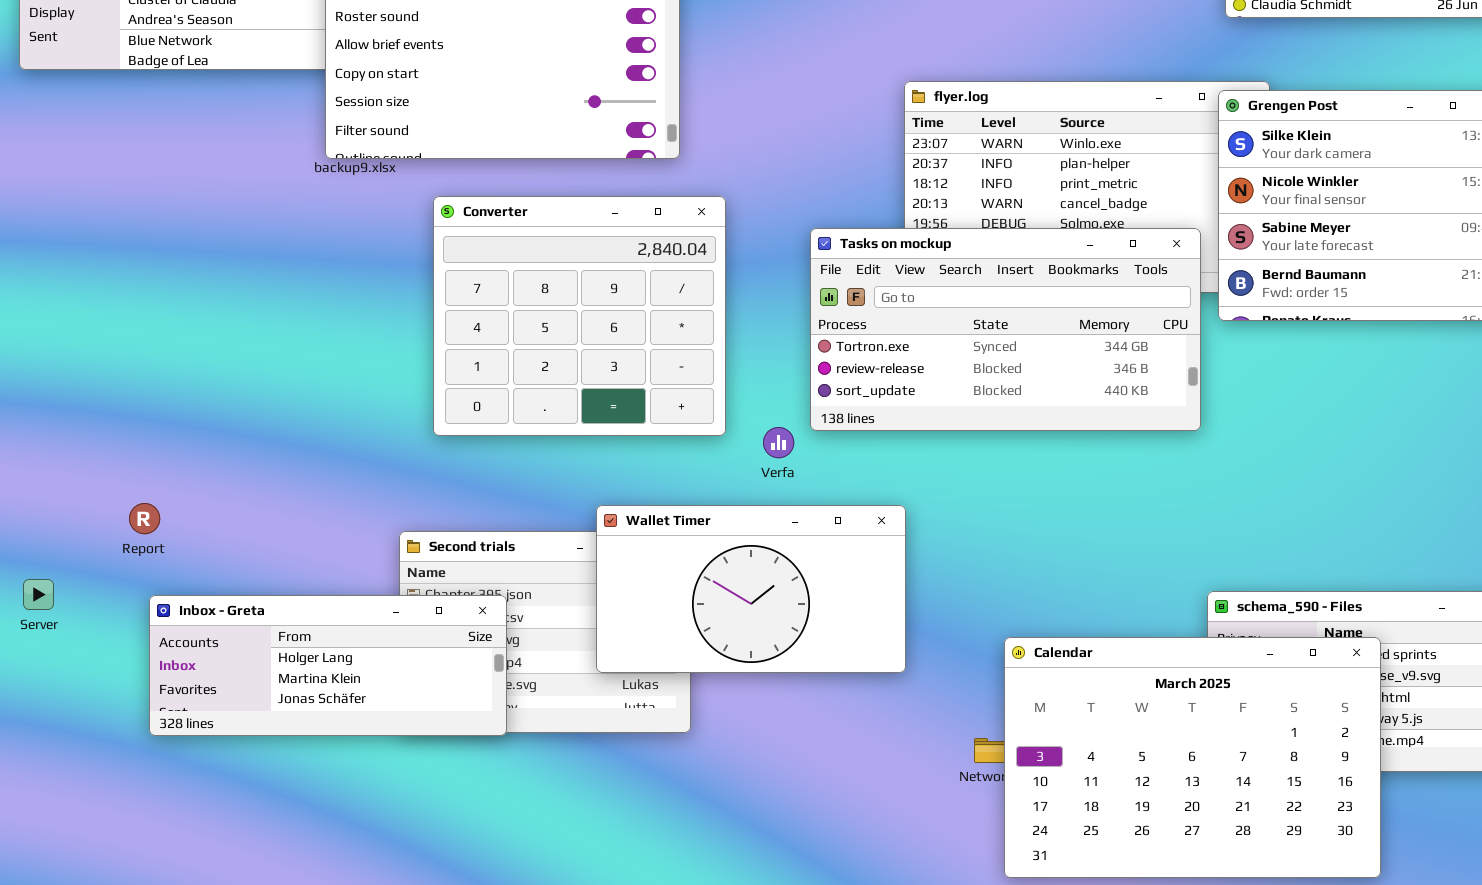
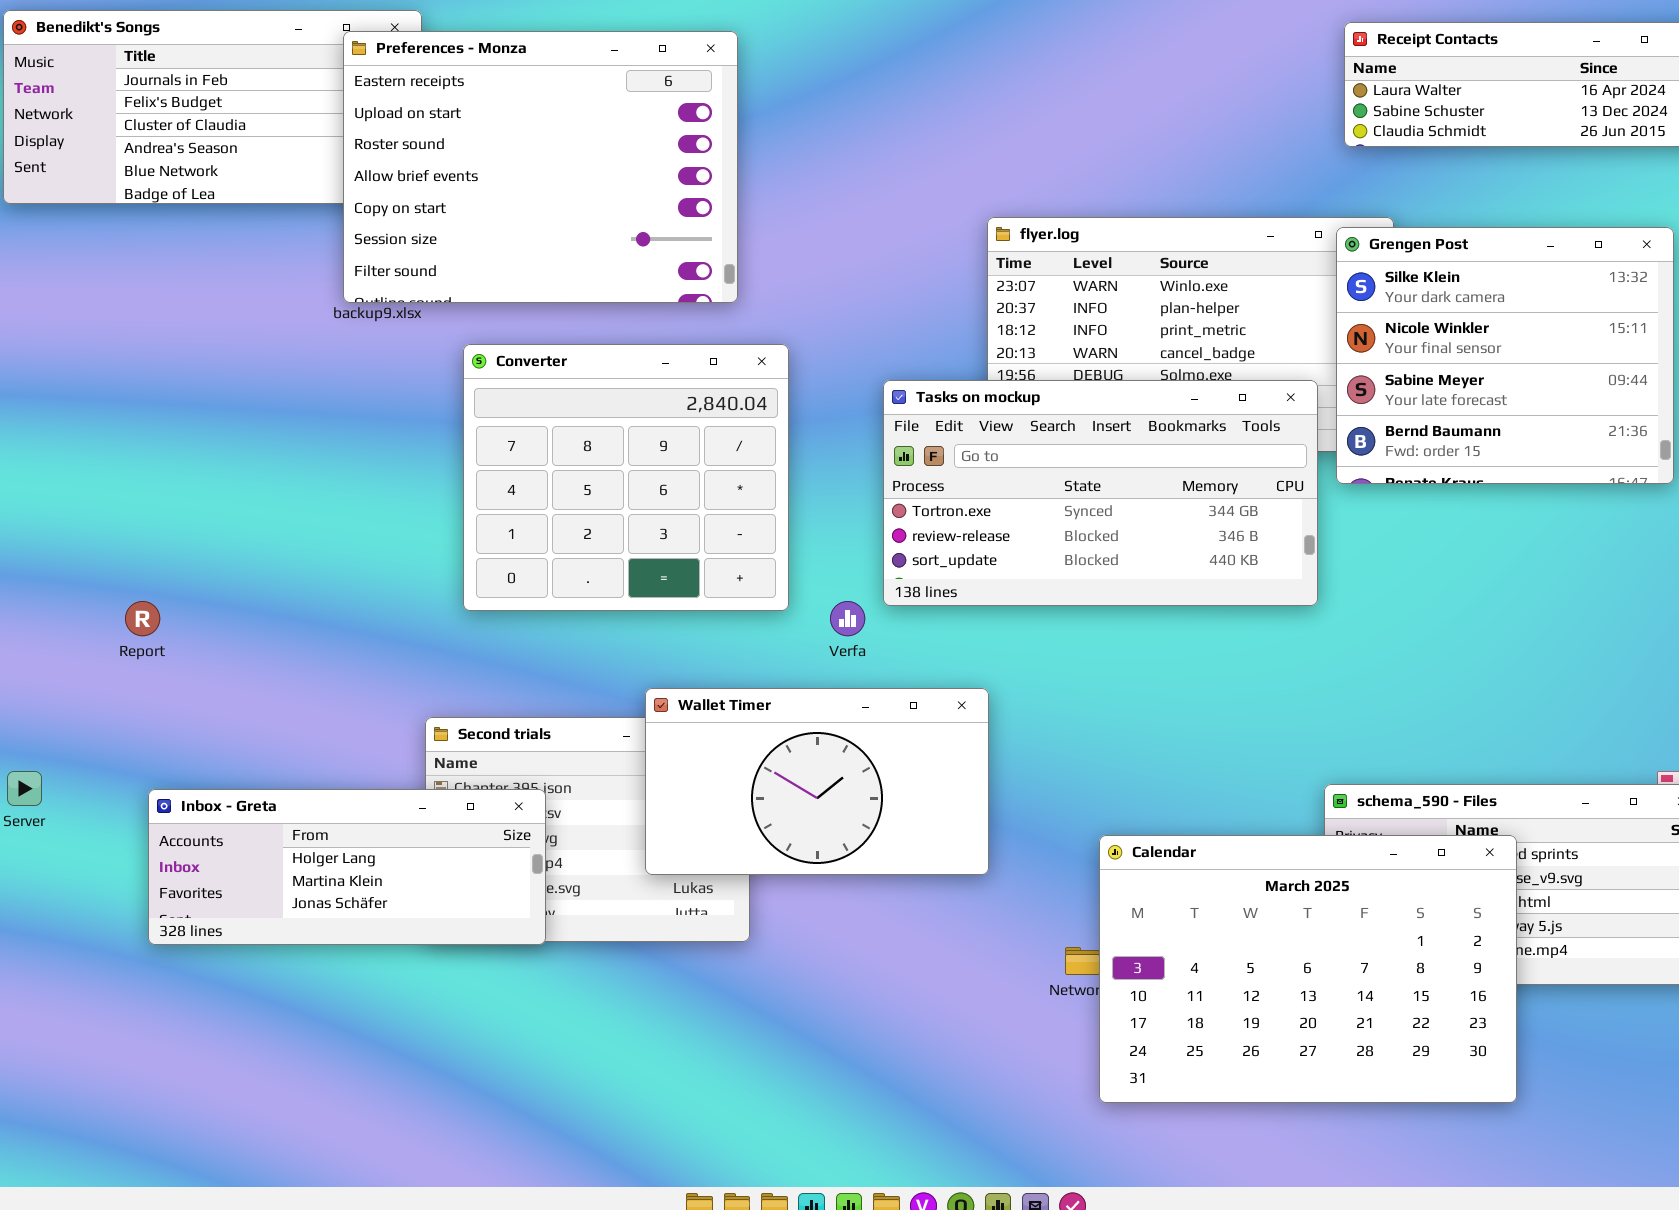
Report: [129,503,160,534] -> [125,601,160,636], moved

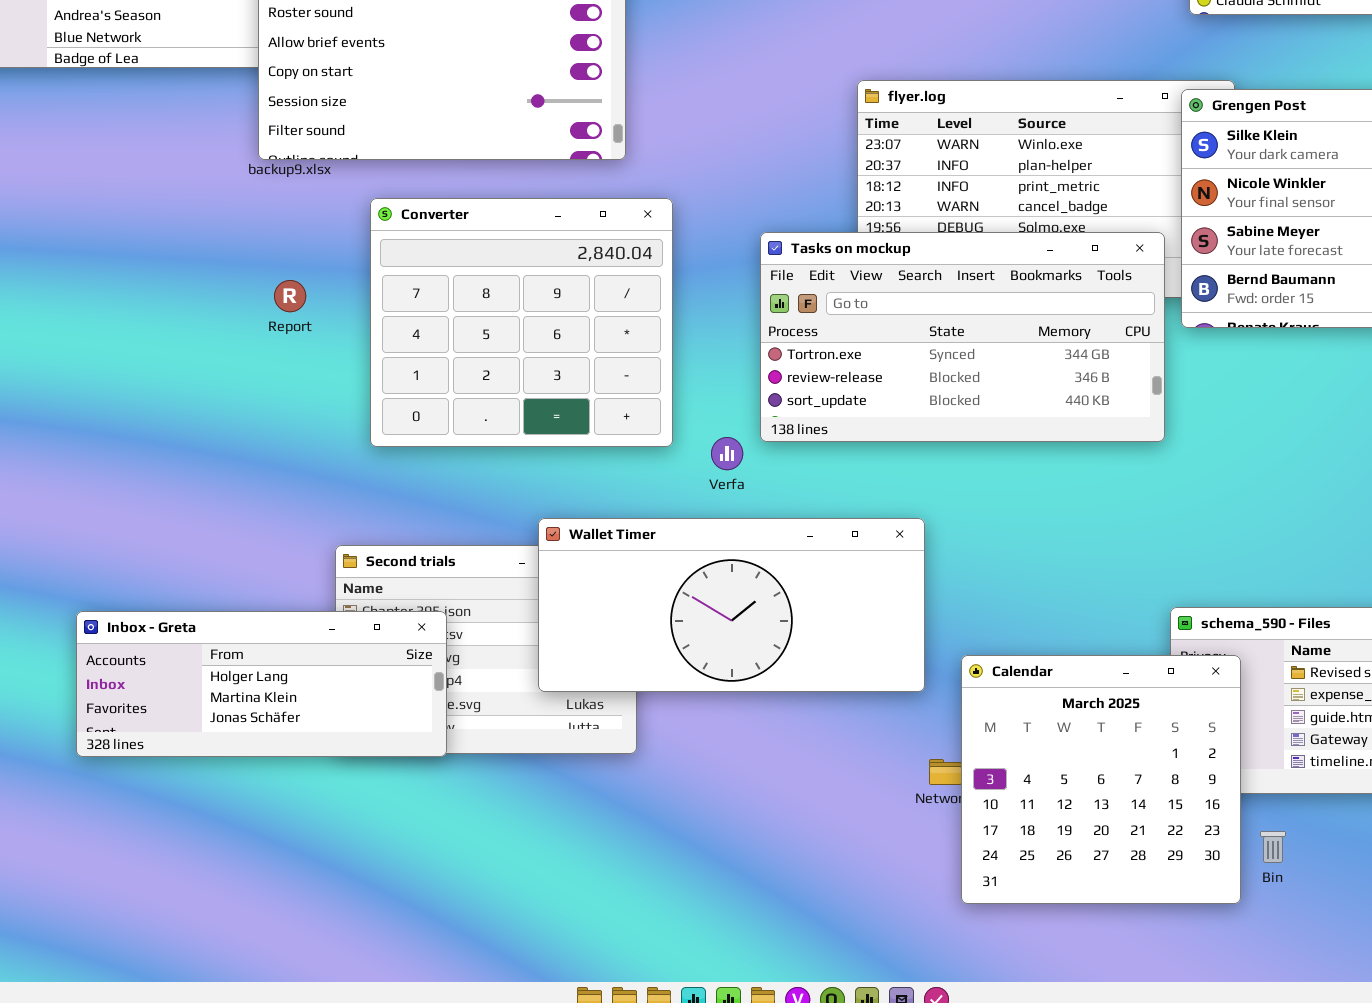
Report: [125,601,160,636] -> [274,280,306,312], moved
Wallet Timer: [645,688,989,875] -> [538,518,925,692], resized
Calendar: [1099,835,1517,1103] -> [961,655,1241,904], resized

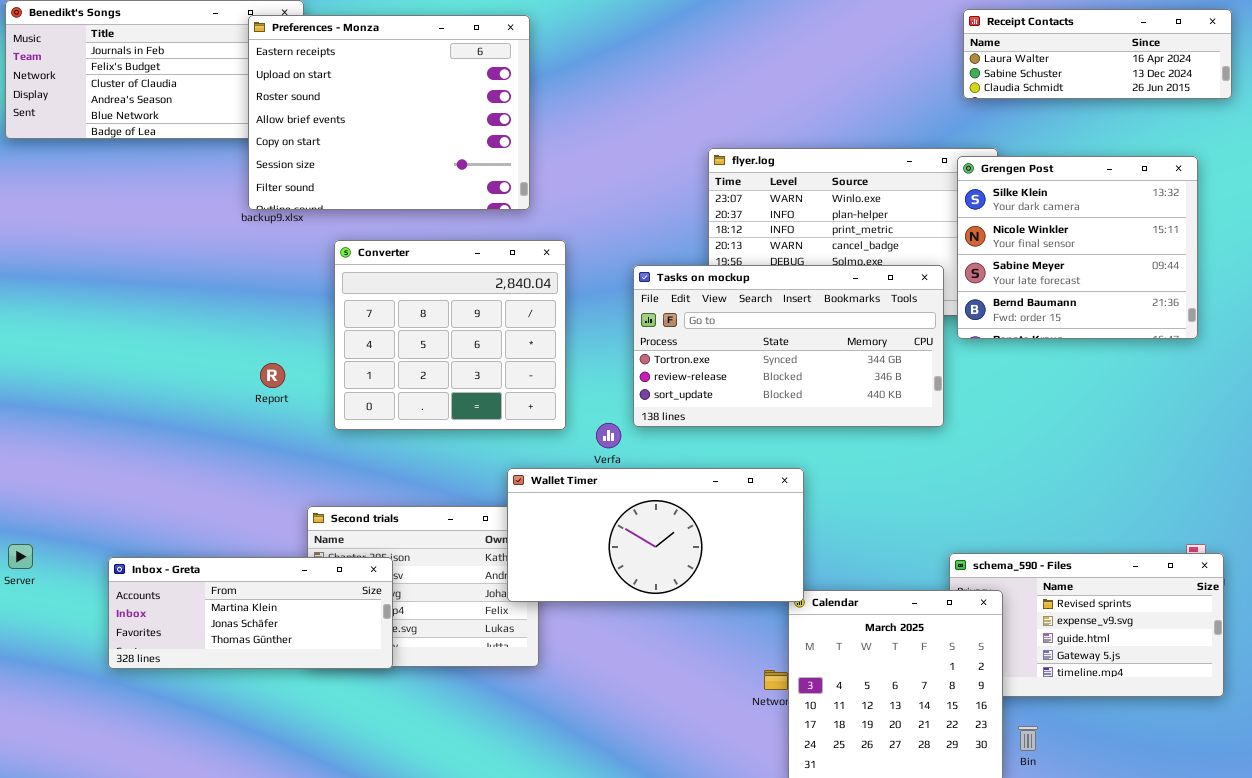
Report: [274,280,306,312] -> [260,363,285,388], moved
Wallet Timer: [538,518,925,692] -> [507,468,804,602], moved
Inbox - Greta: [76,611,447,757] -> [108,557,393,669], scrolled down 1 row

